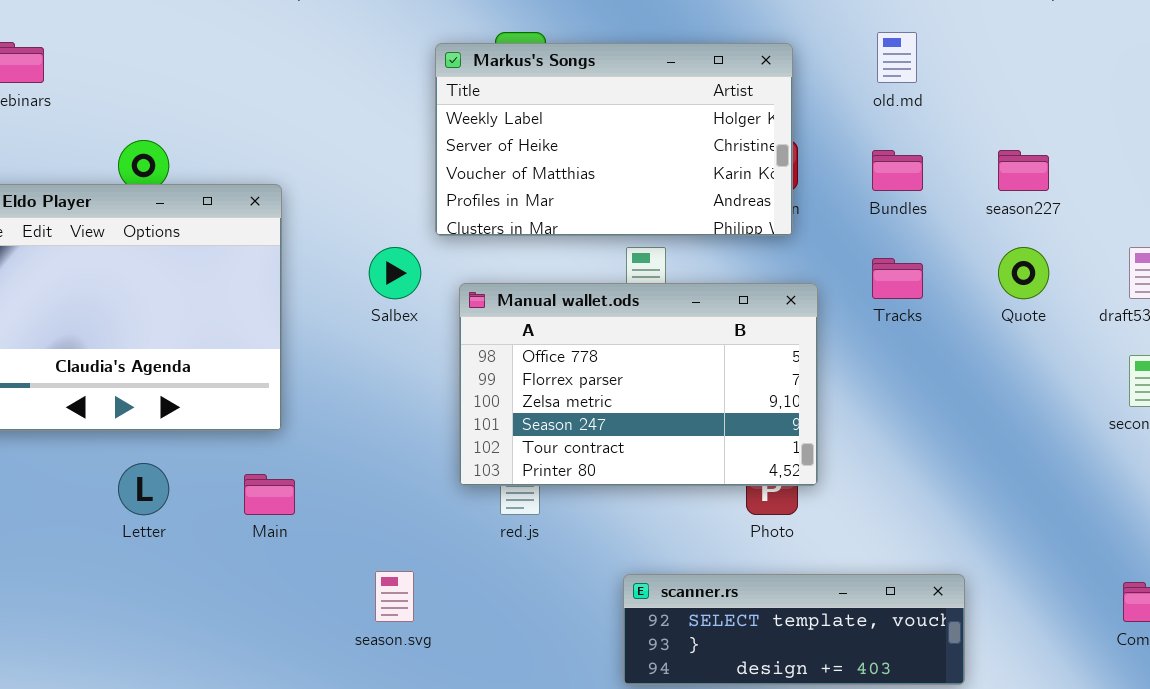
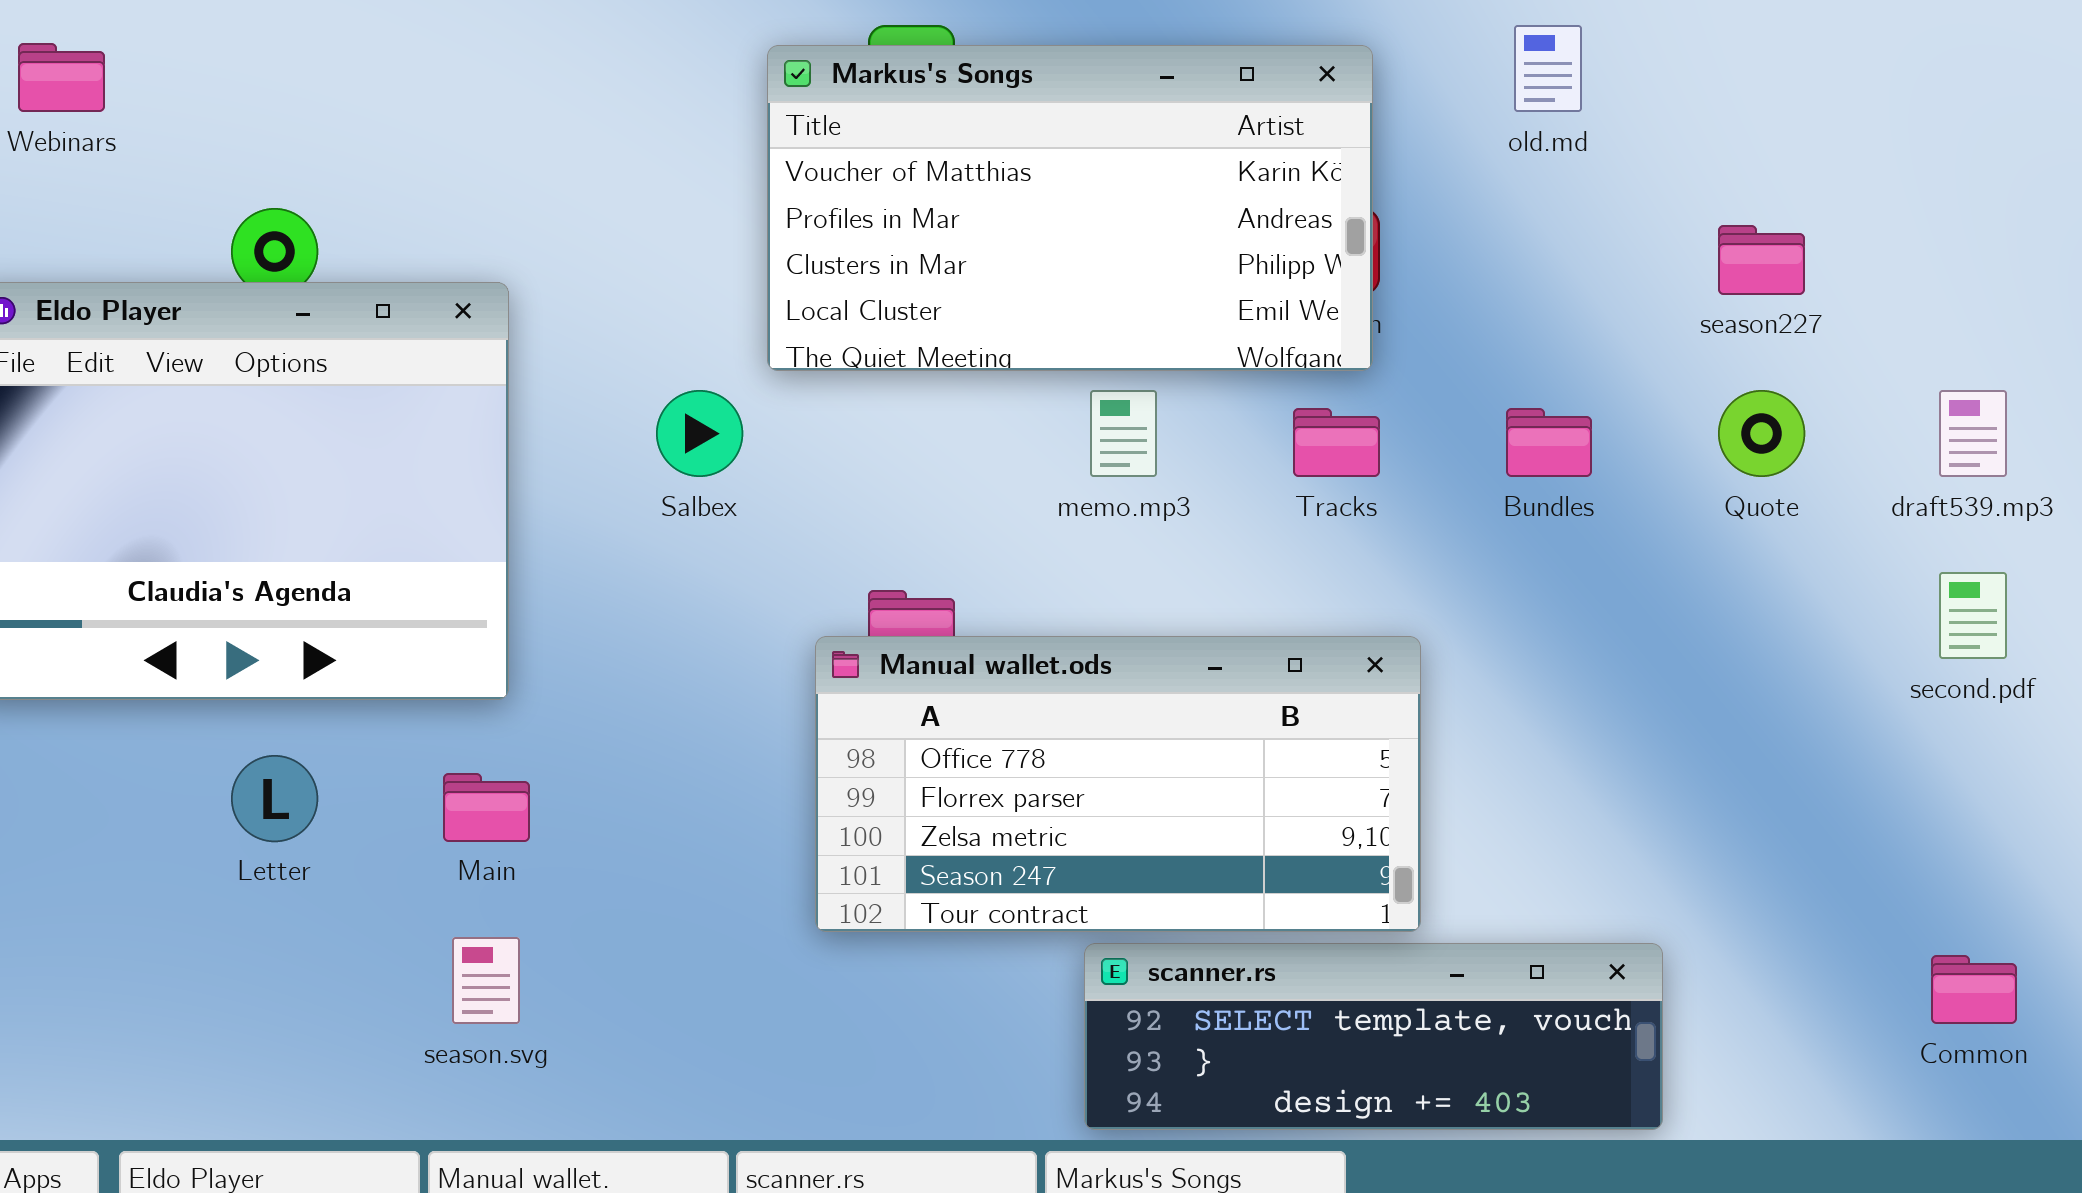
Markus's Songs: [435,43,793,236] -> [767,45,1373,371], scrolled down 2 rows
Bundles: [872,150,923,191] -> [1506,408,1592,477], moved
Tracks: [872,258,923,299] -> [1293,408,1380,477], moved
Manual wallet.ods: [459,283,818,486] -> [815,636,1421,932], moved, resized
season.svg: [375,571,414,622] -> [452,937,520,1024], moved

